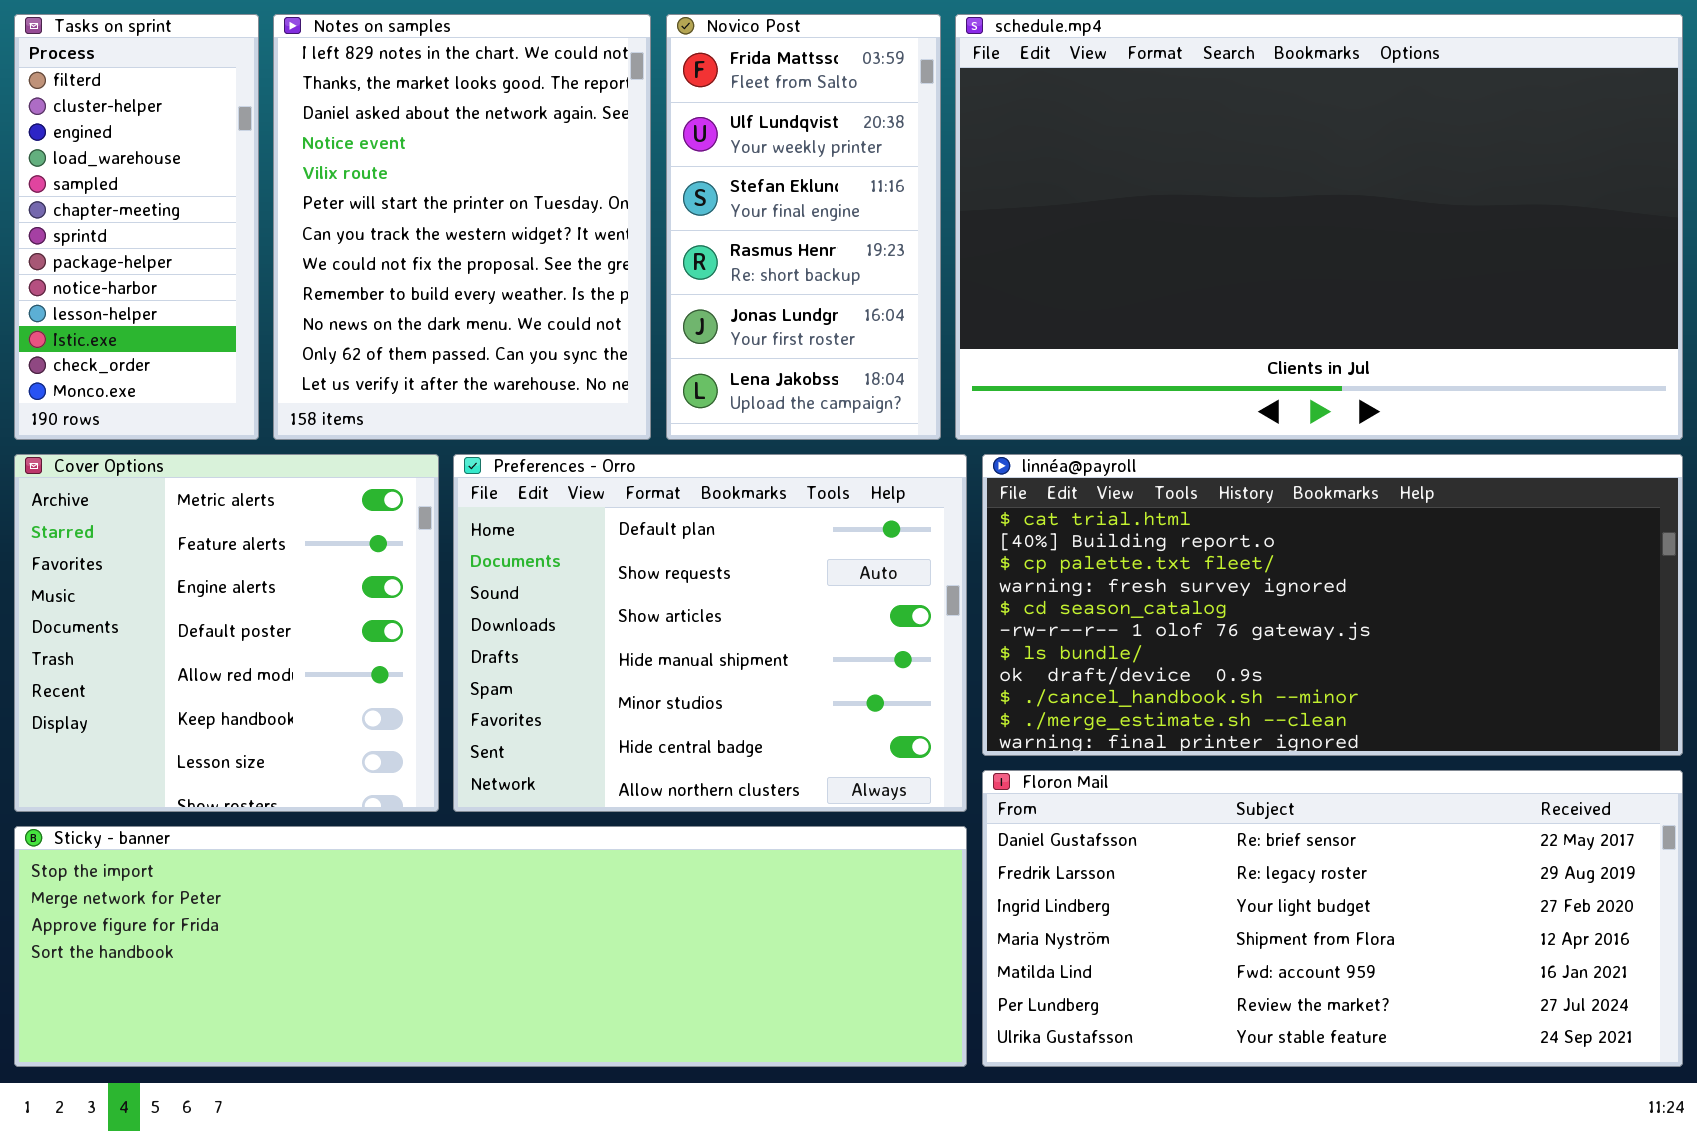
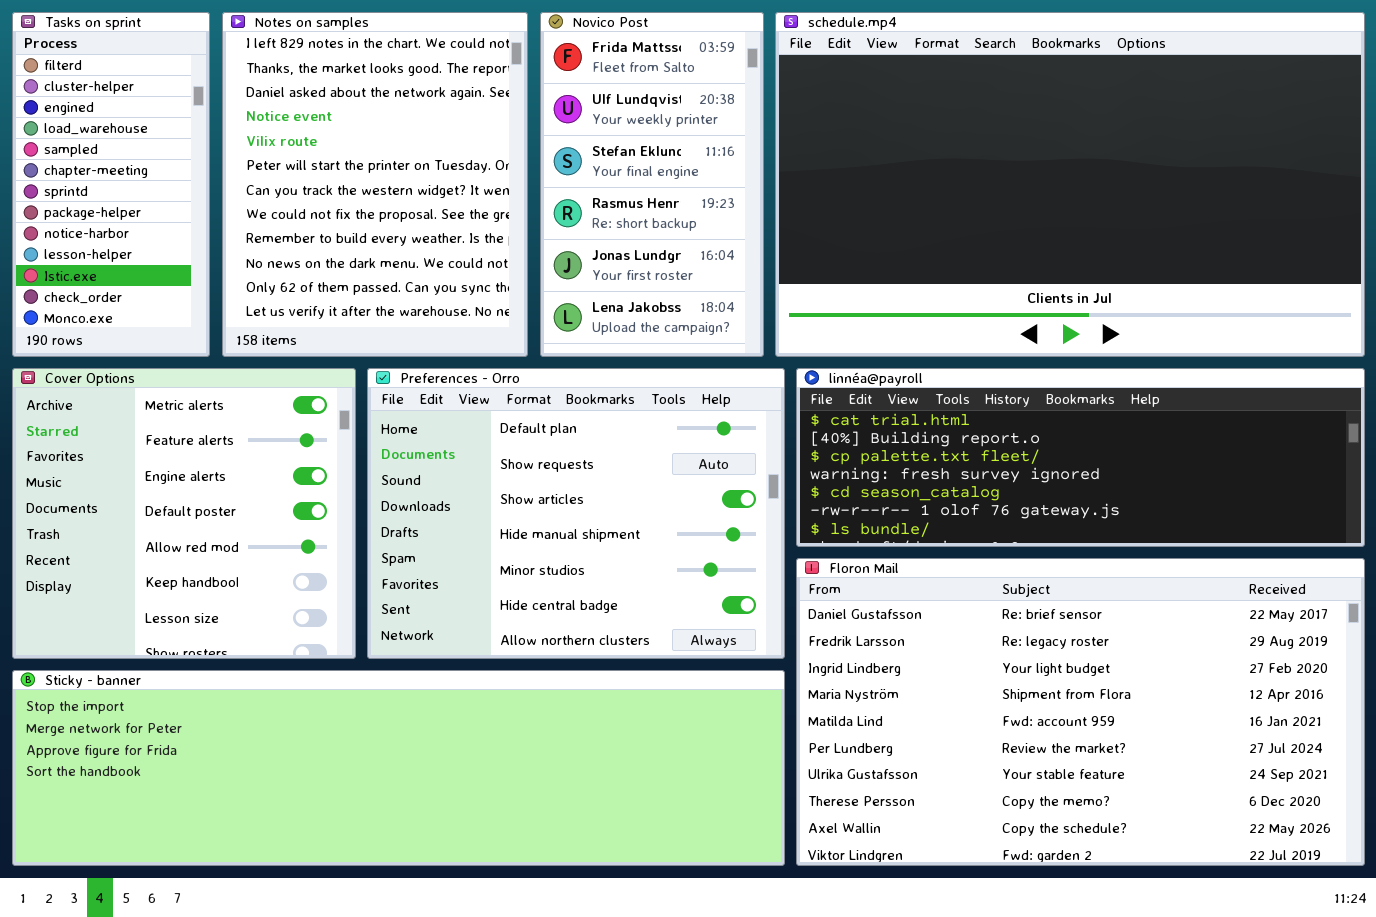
linnéa@payroll: [982,454,1683,756] -> [796,368,1365,547], resized
Floron Mail: [982,770,1683,1067] -> [796,558,1365,866], resized

